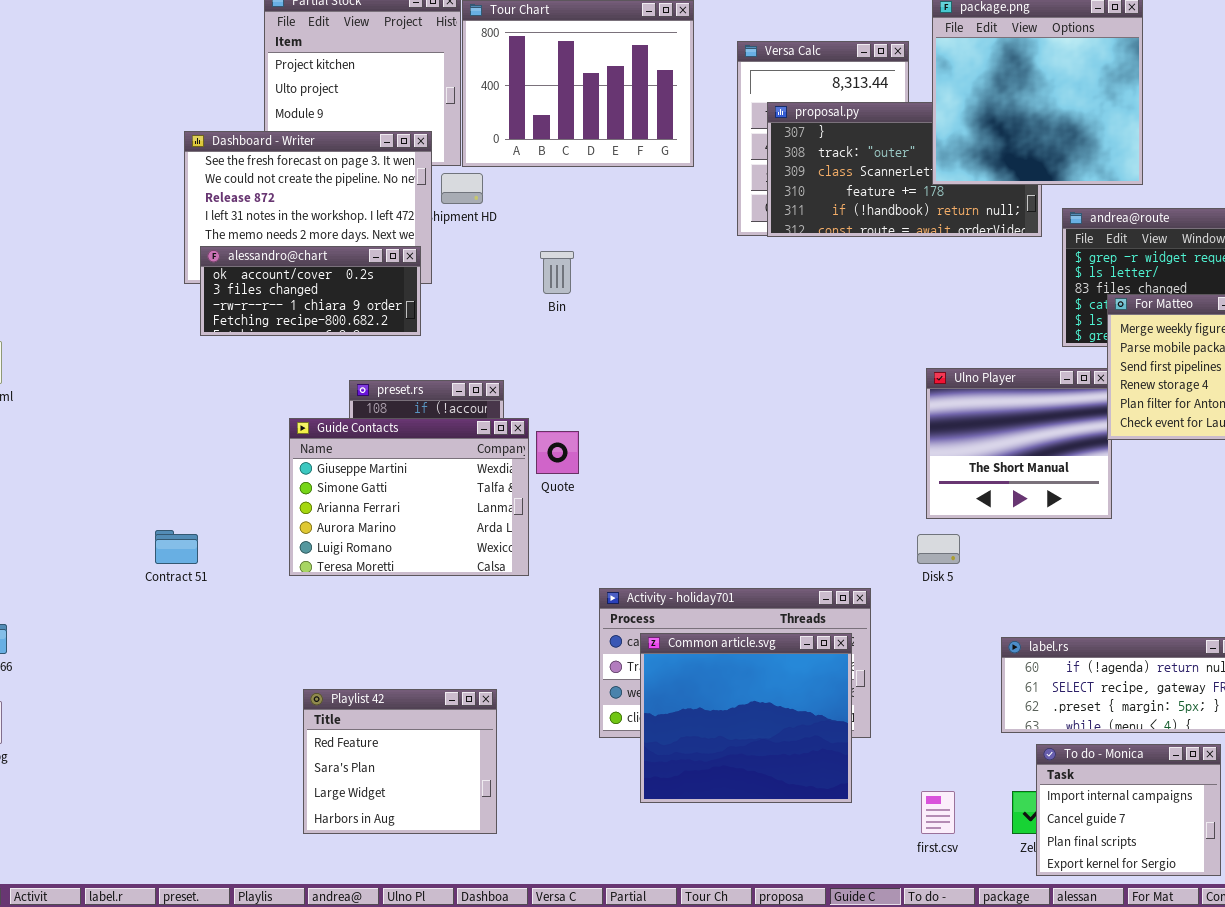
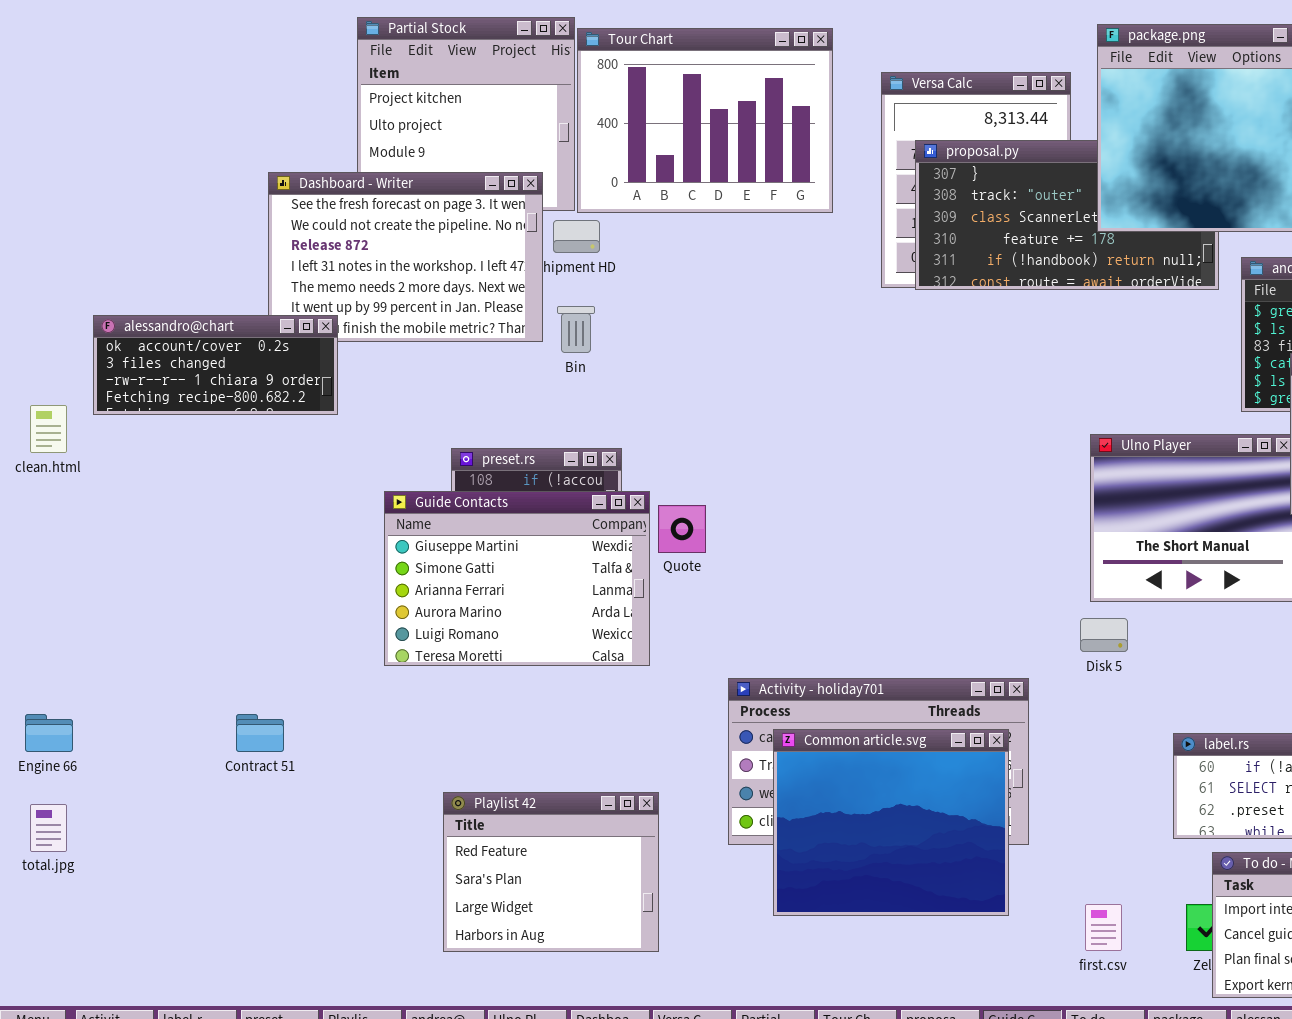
alessandro@chart: [200,246,421,336] -> [93,315,338,415], moved
Bin: [540,251,574,294] -> [557,306,595,353], moved
Contract 51: [155,530,198,564] -> [236,714,284,752], moved
Playlist 42: [303,689,497,834] -> [443,792,659,952], moved

